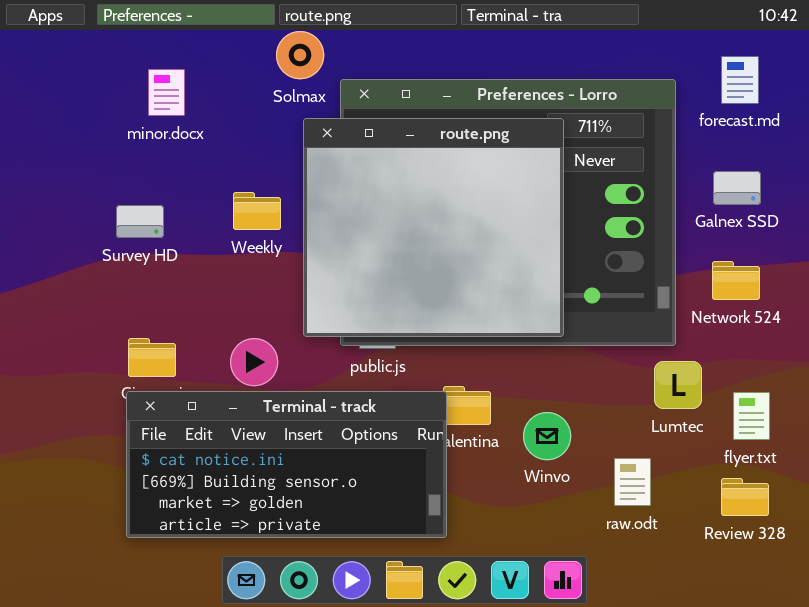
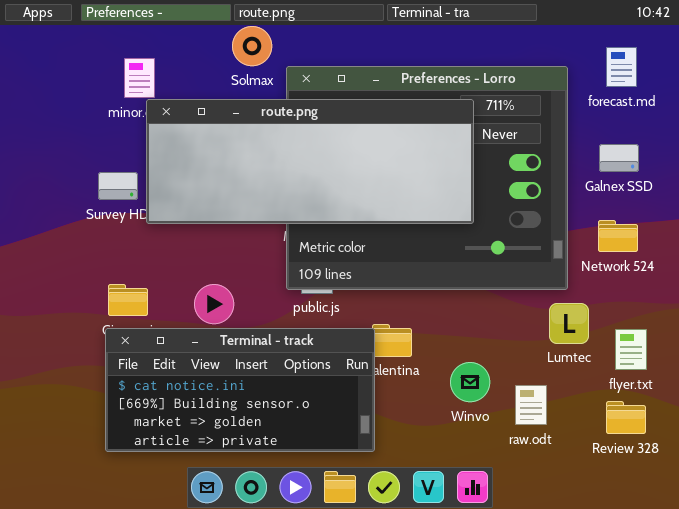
route.png: [303,118,564,337] -> [146,99,474,224], resized
Winvo: [523,412,571,460] -> [450,362,490,402], moved

